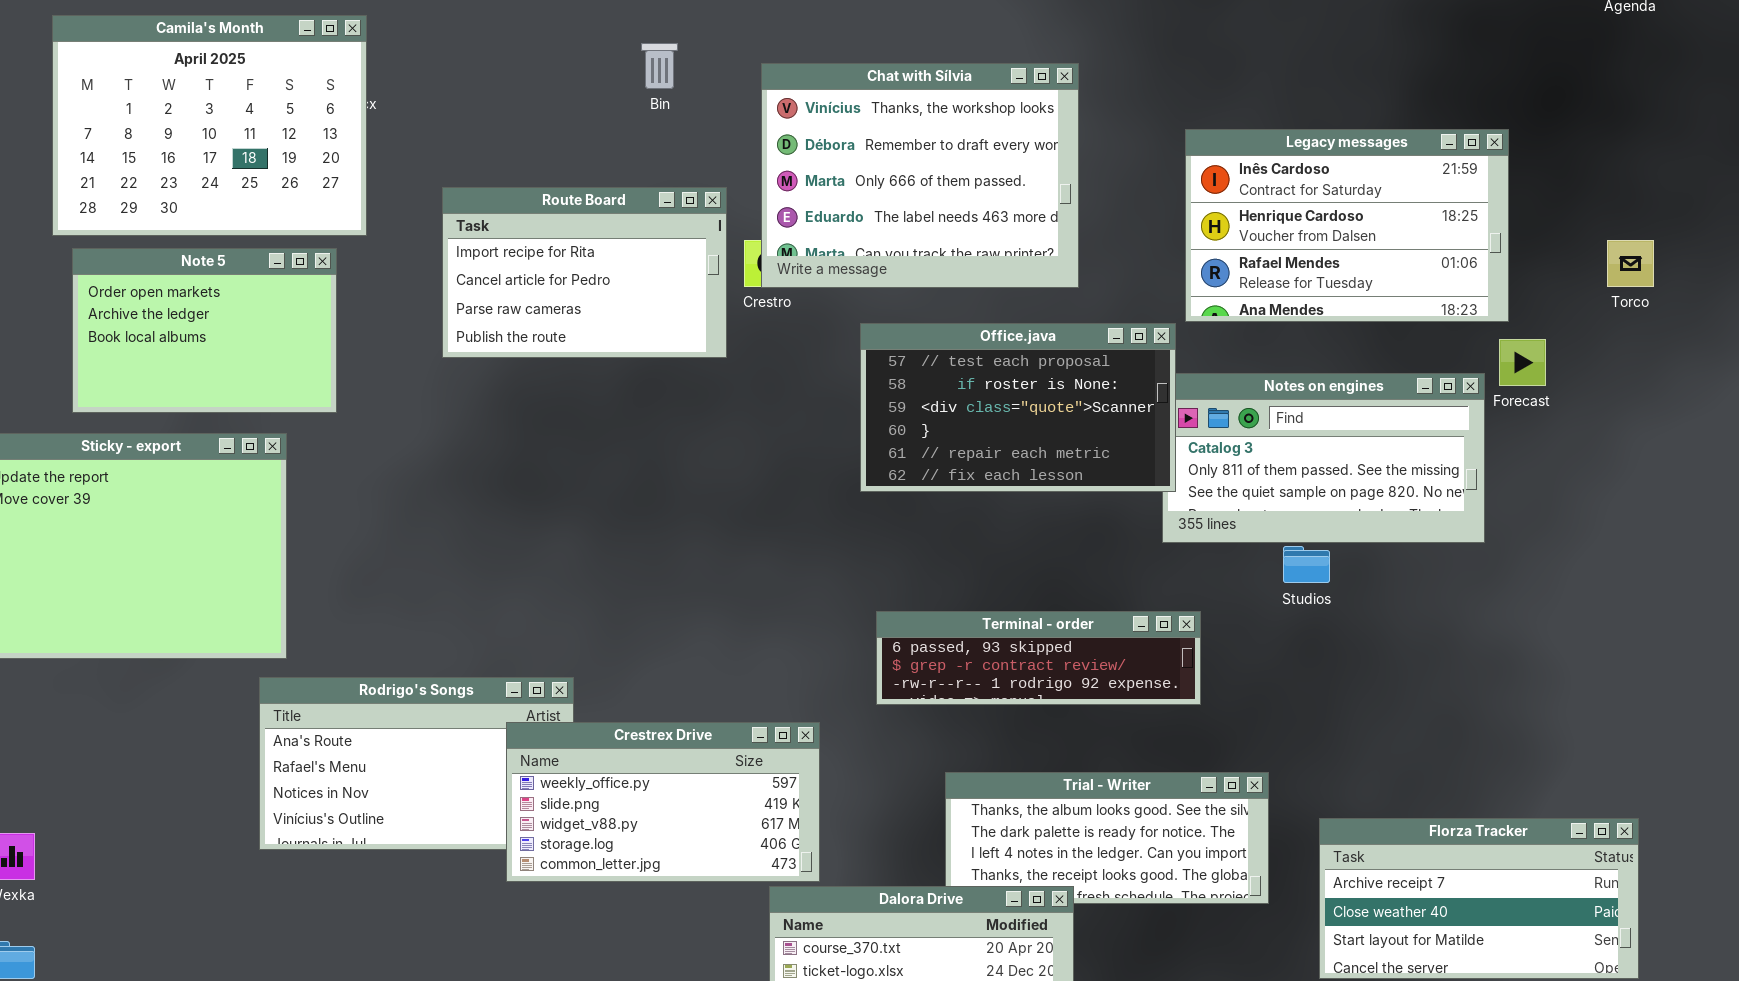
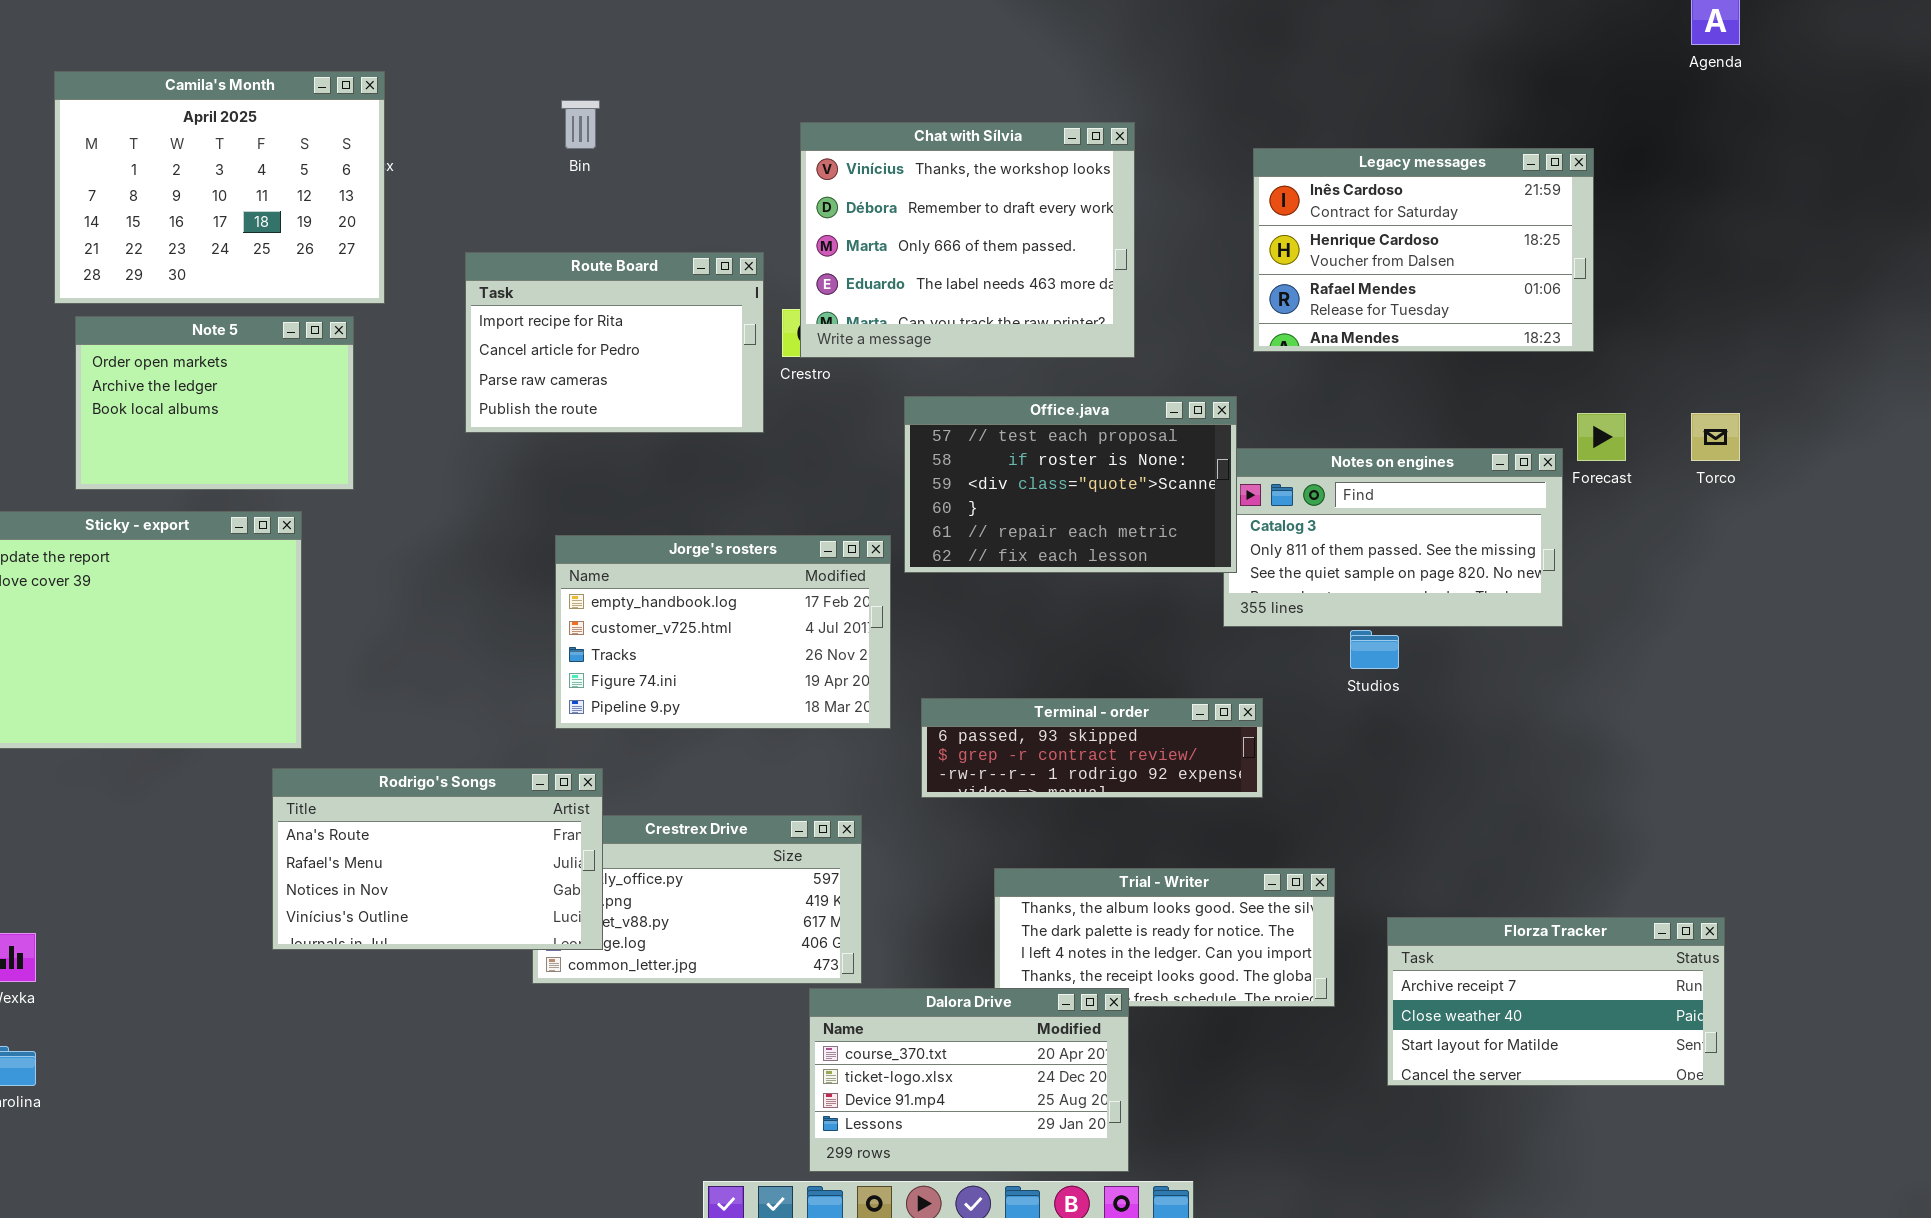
Bin: [641,43,678,89] -> [561,100,600,149], moved
Legacy messages: [1185,129,1509,322] -> [1253,148,1594,352], moved
Torco: [1607,240,1654,287] -> [1691,413,1740,461], moved
Jorge's rosters: none -> [555,535,891,729], opened
Rodrigo's Songs: [259,677,574,850] -> [272,768,603,950], raised

